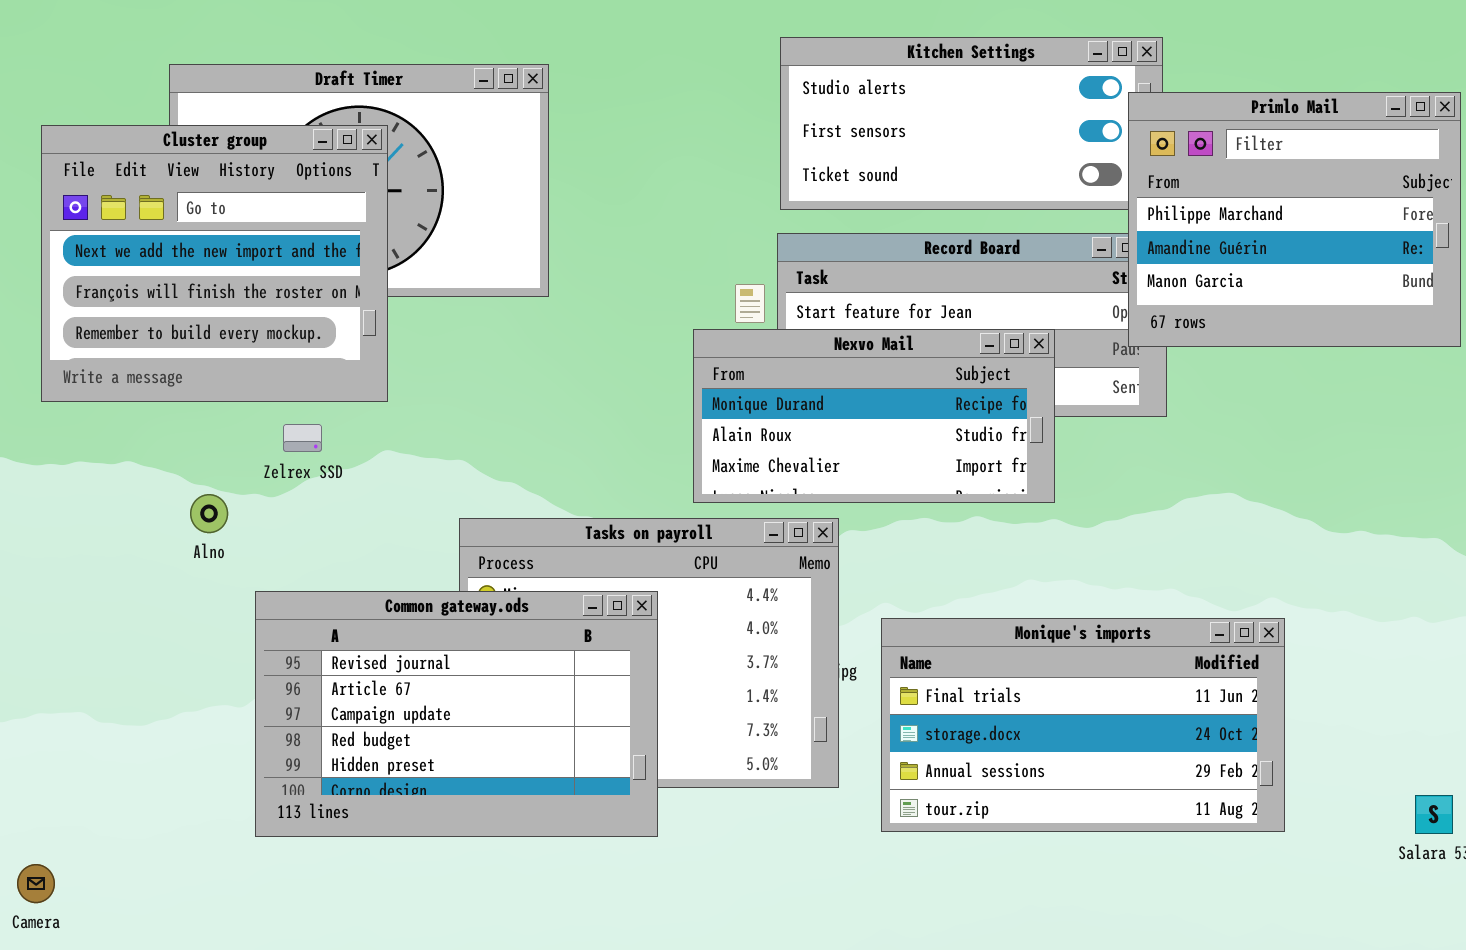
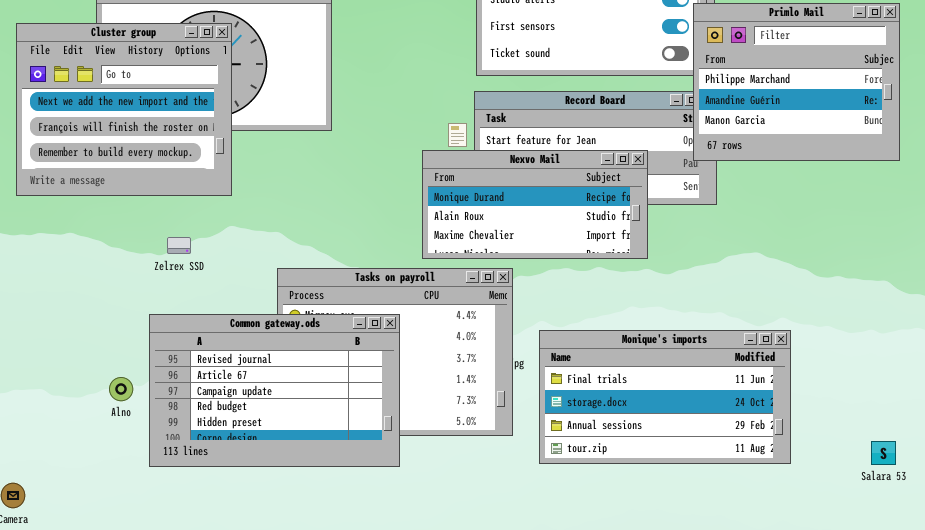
Zelrex SSD: [283,424,322,452] -> [167,237,191,254], moved
Alno: [190,494,228,533] -> [109,377,133,401], moved

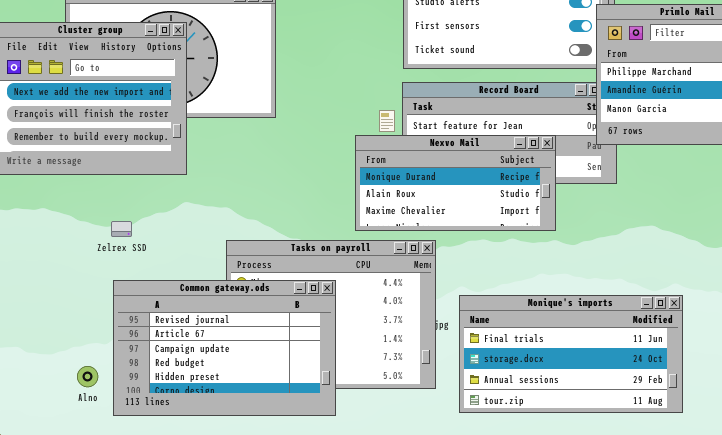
Zelrex SSD: [167,237,191,254] -> [111,221,132,237], moved
Alno: [109,377,133,401] -> [77,366,98,387], moved

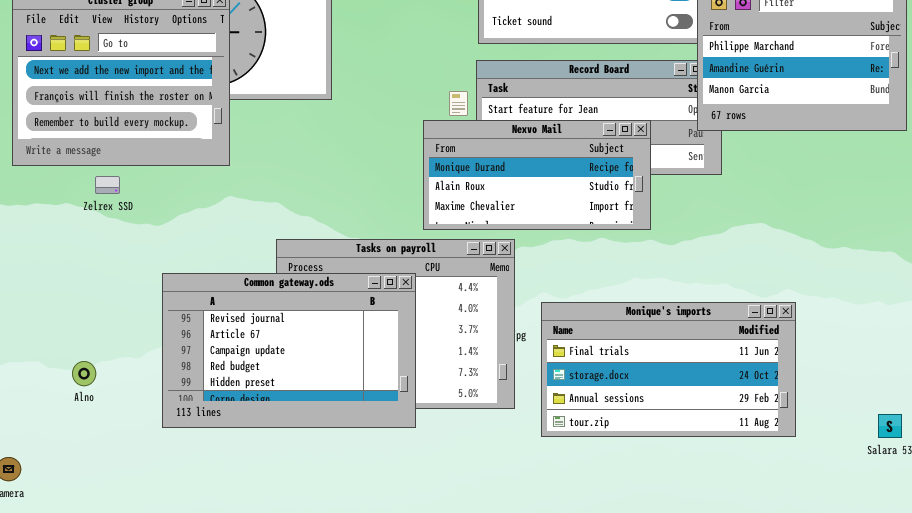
Zelrex SSD: [111,221,132,237] -> [95,176,120,194], moved
Common gateway.ods: [113,280,336,416] -> [162,273,416,428], moved
Alno: [77,366,98,387] -> [72,361,96,386], moved

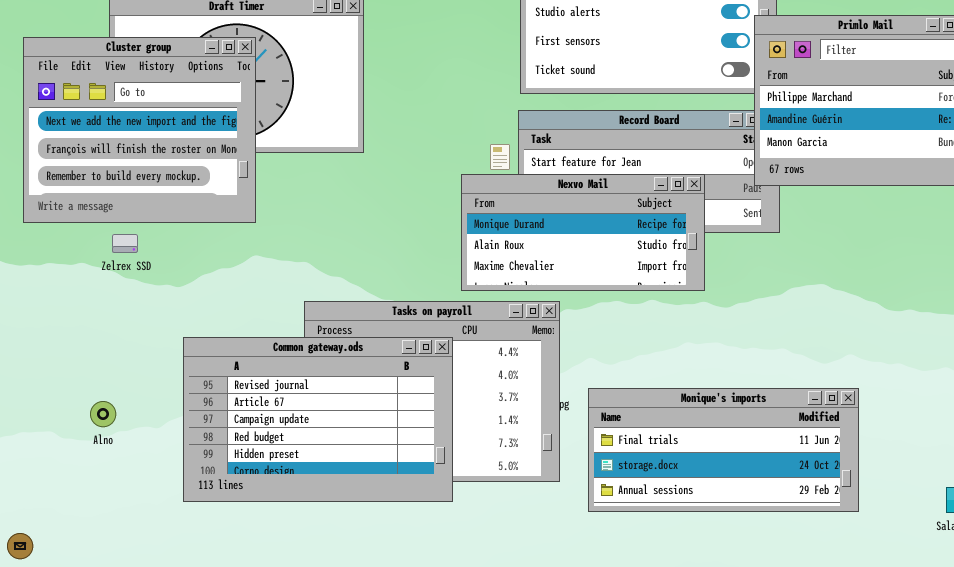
Monique's imports: [541,302,796,437] -> [588,388,859,512], resized
Alno: [72,361,96,386] -> [90,401,116,427], moved

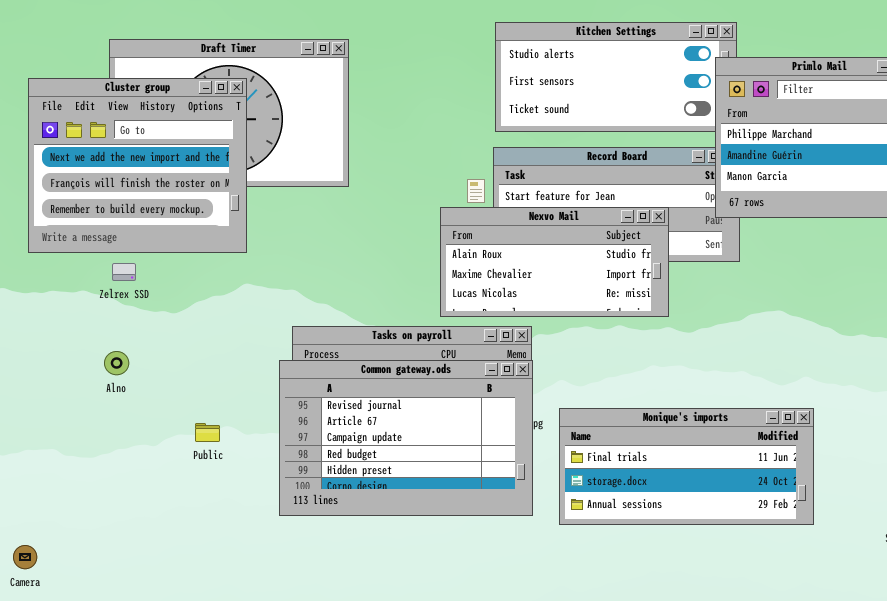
Nexvo Mail: [461,174,705,291] -> [440,207,669,317], scrolled down 1 row
Common gateway.ods: [183,337,453,502] -> [279,360,533,516], moved
Alno: [90,401,116,427] -> [104,351,129,375], moved

